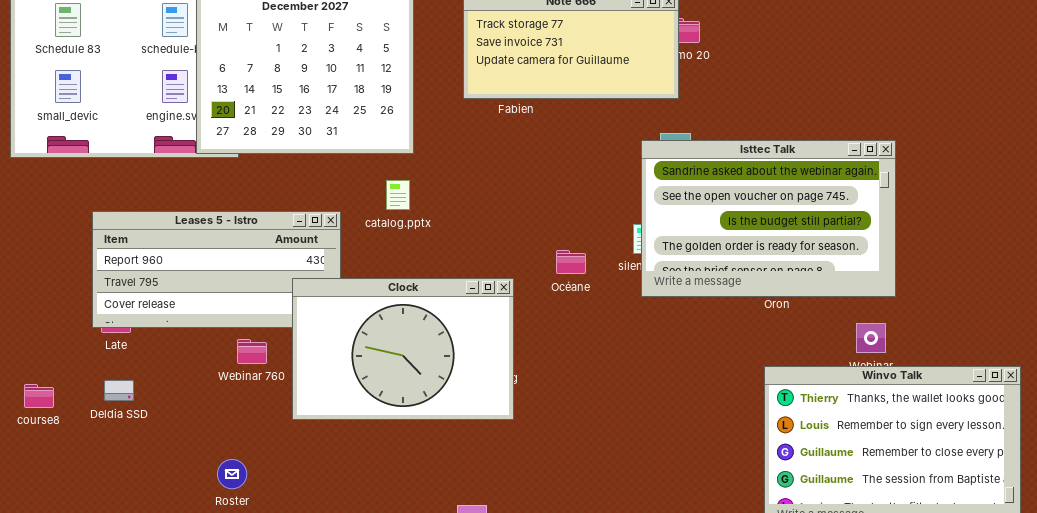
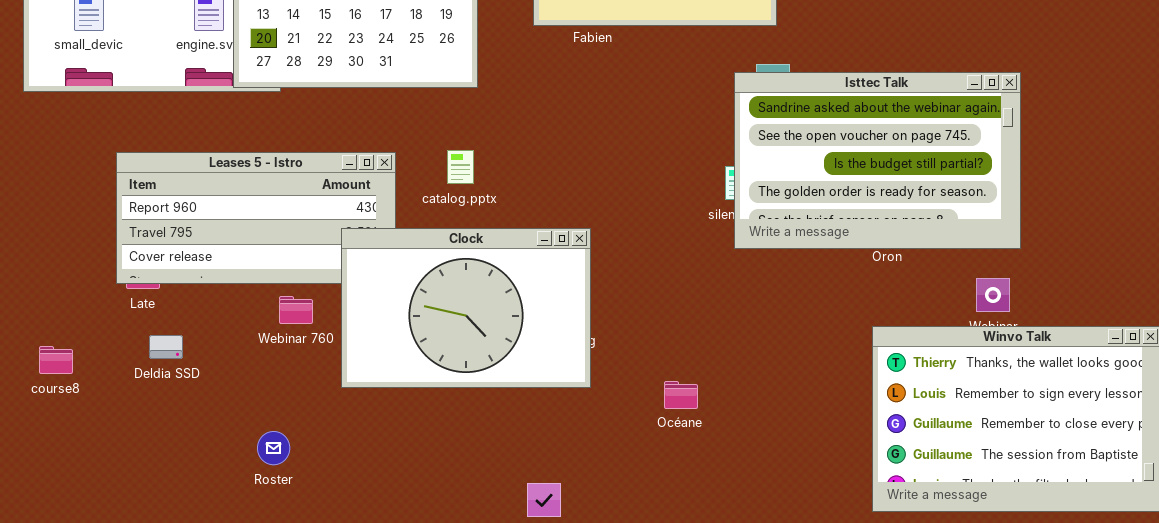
catalog.pptx: [386,180,410,210] -> [447,150,474,184], moved
Océane: [556,250,586,274] -> [664,381,698,409], moved
Deldia SSD: [104,380,134,401] -> [149,335,183,359], moved

